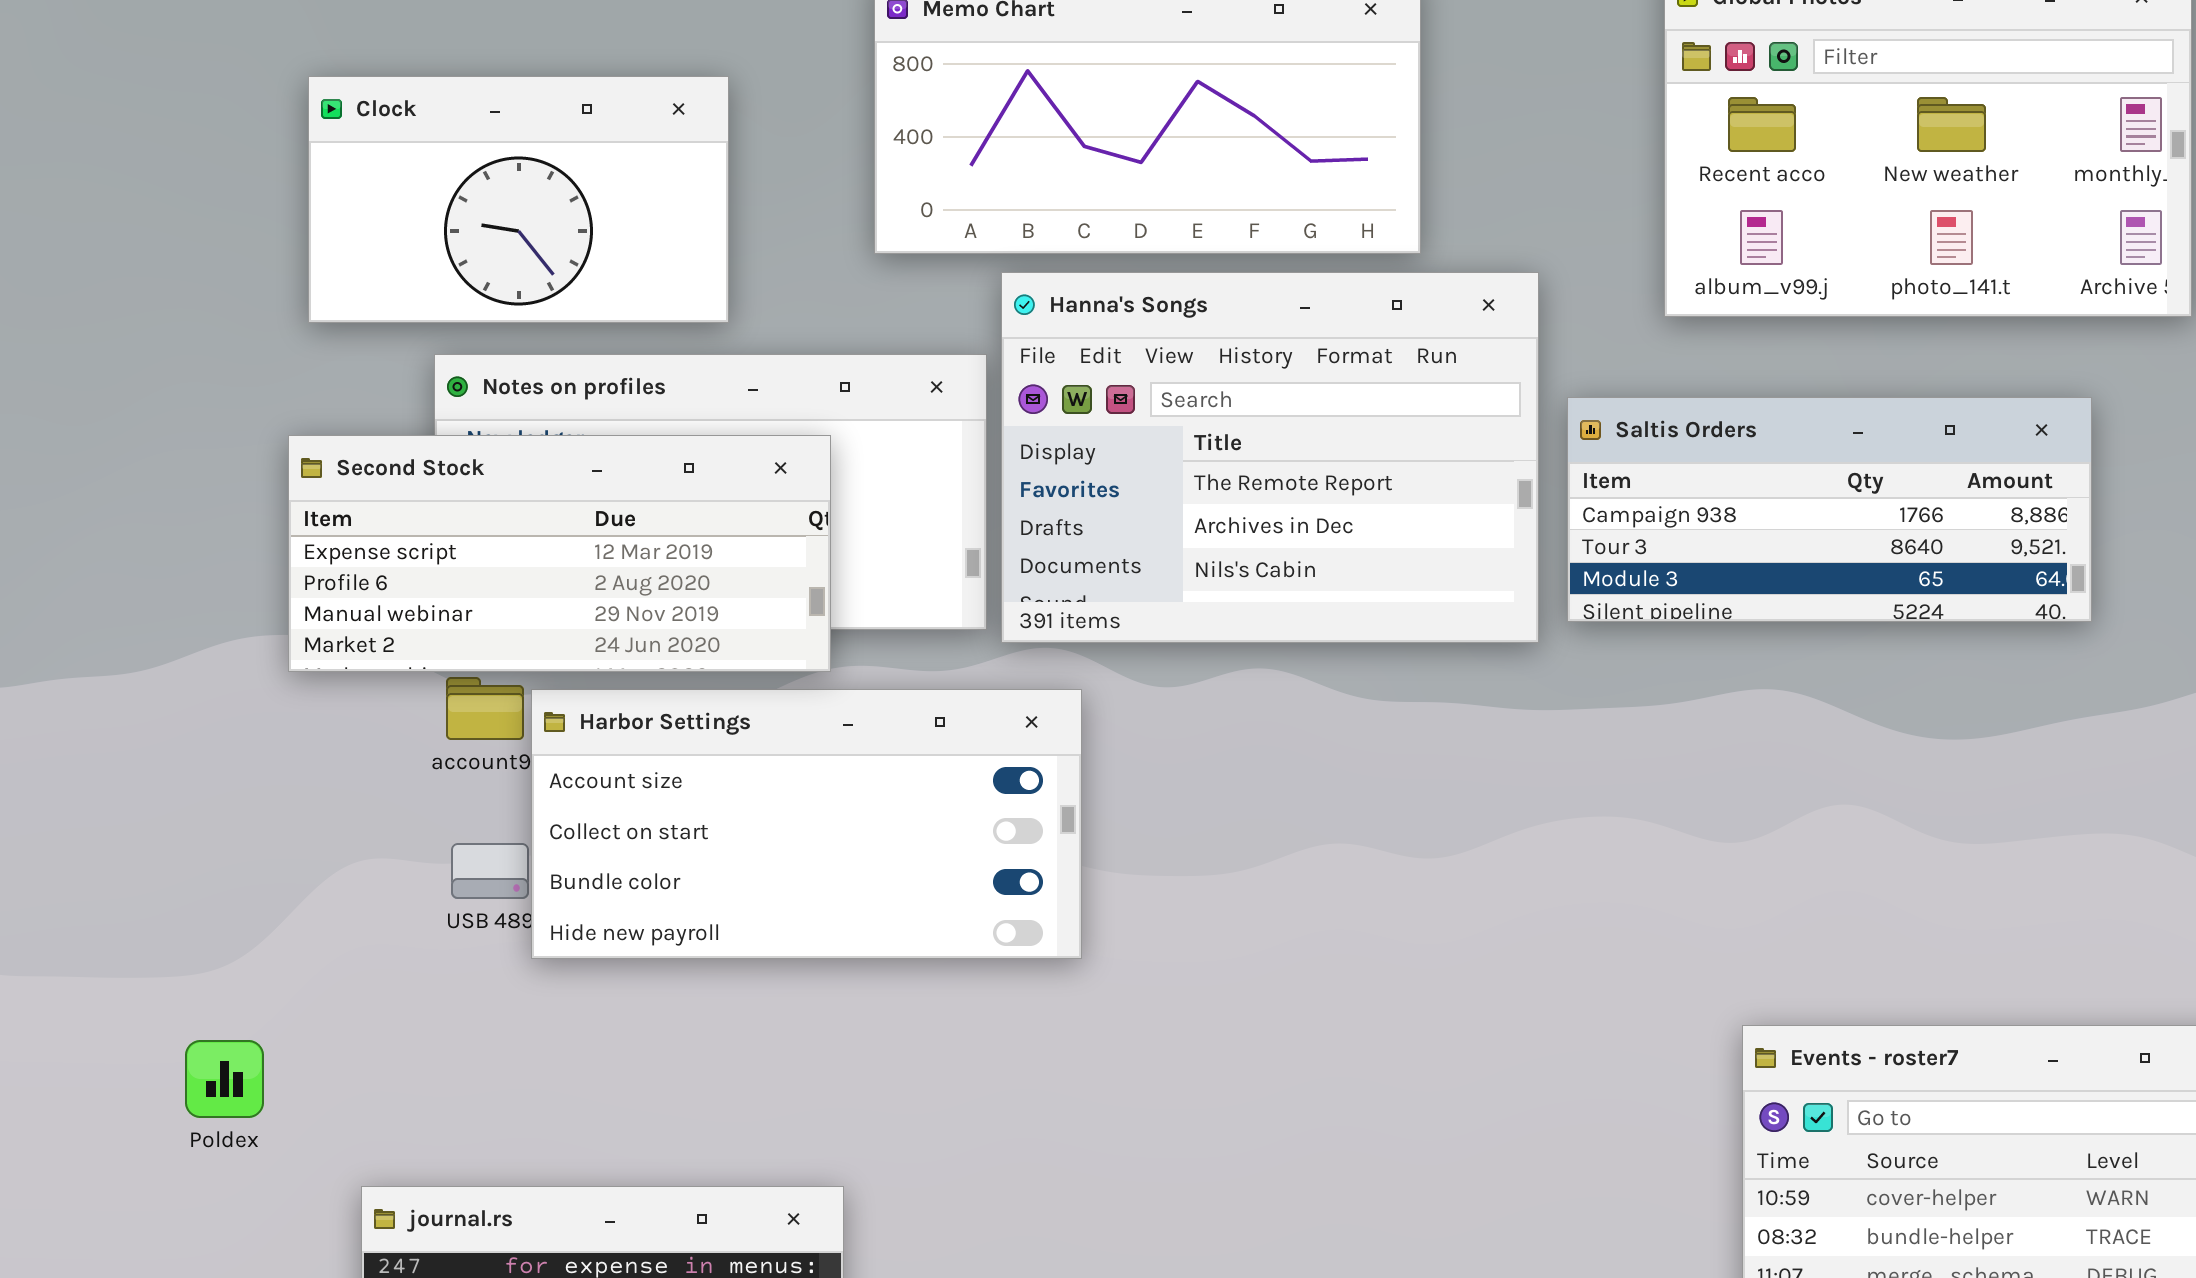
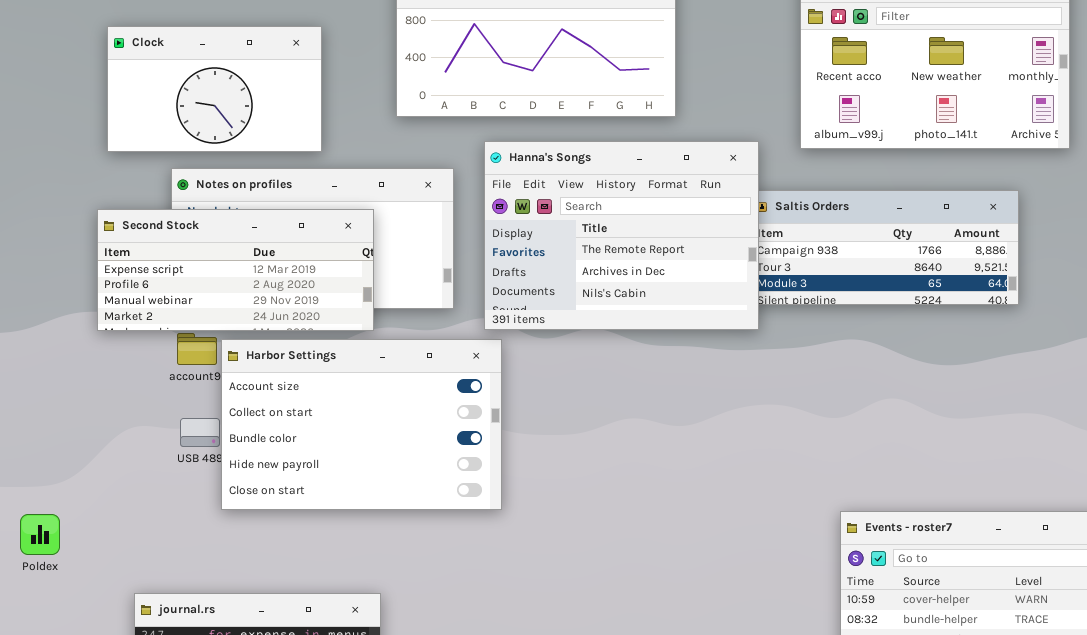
Hanna's Songs: [1001,272,1539,643] -> [484,141,759,330], moved
Harbor Settings: [531,689,1082,959] -> [221,339,502,510], resized
Poldex: [185,1040,264,1118] -> [20,514,60,555], moved

